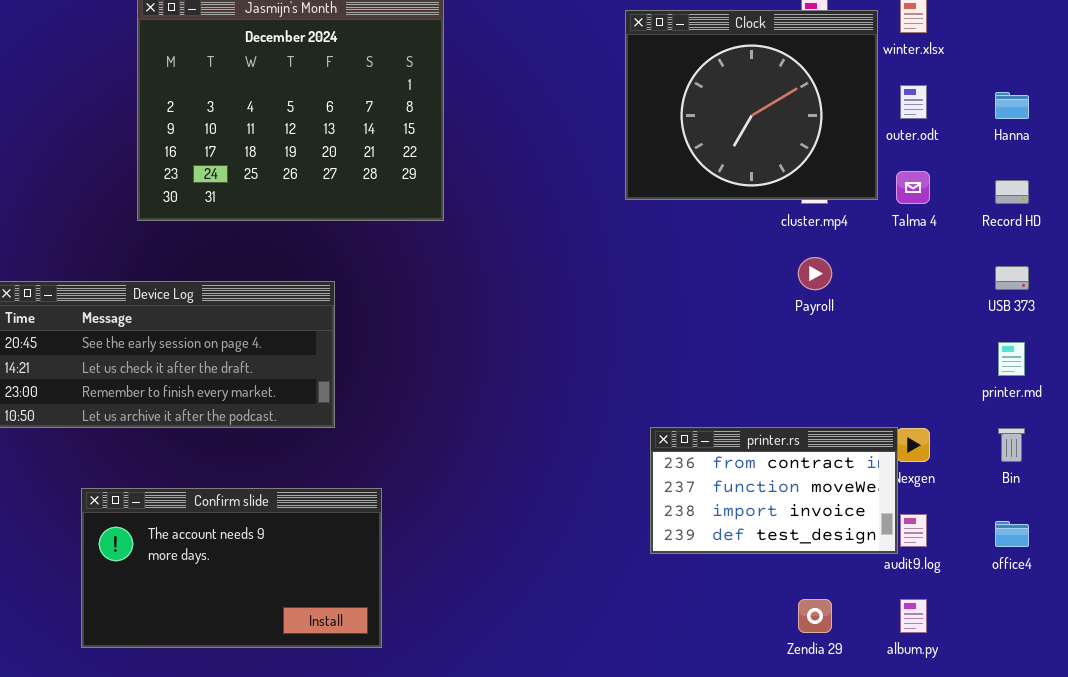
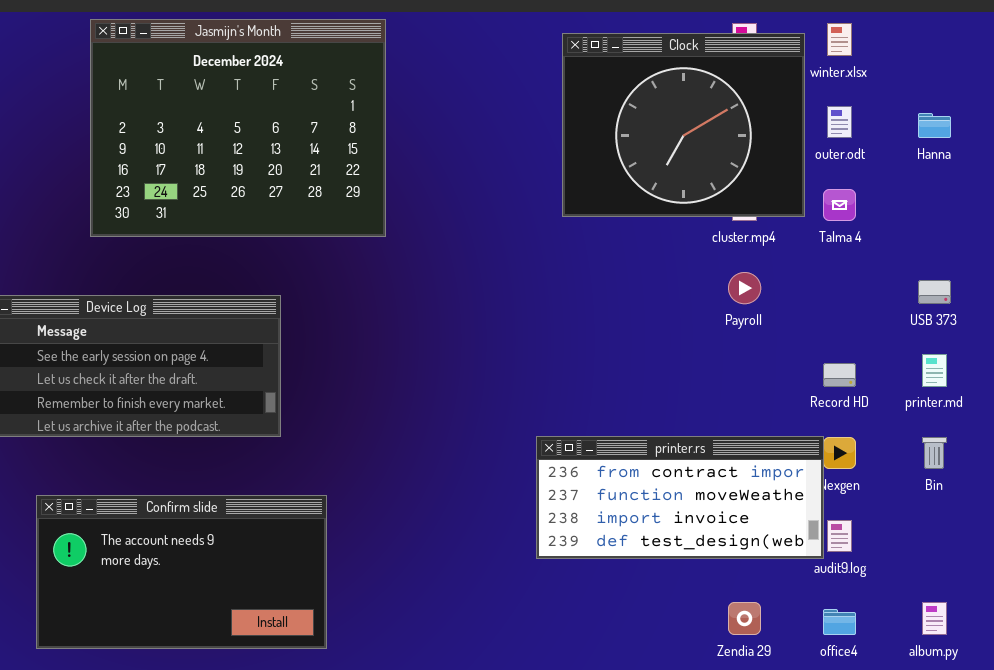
Record HD: [995,180,1029,204] -> [823,363,856,387], moved
printer.rs: [650,427,898,554] -> [536,436,824,559], resized
office4: [995,521,1029,547] -> [823,609,856,635], moved
album.py: [900,599,927,633] -> [922,602,947,635], moved

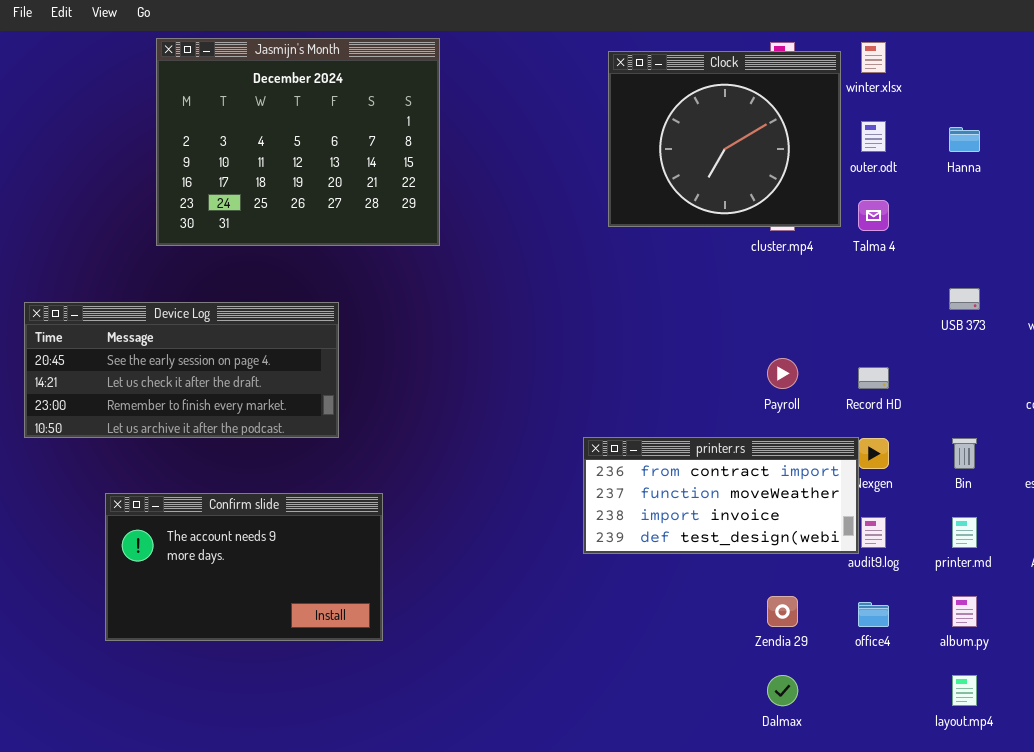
Payroll: [728,272,761,304] -> [767,358,798,389], moved
printer.md: [922,354,947,387] -> [952,517,977,548], moved

